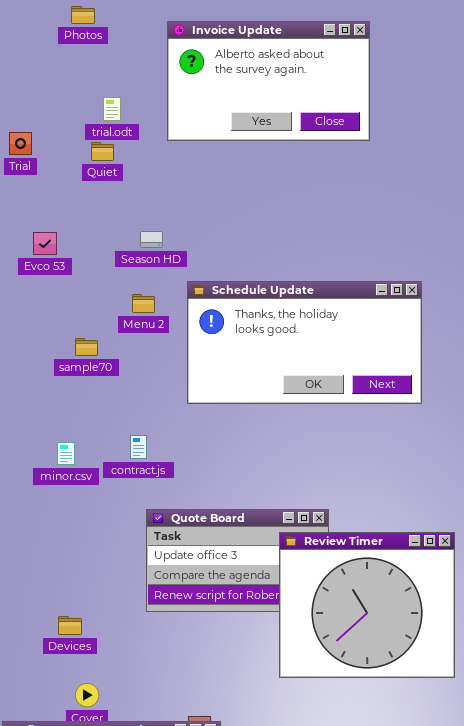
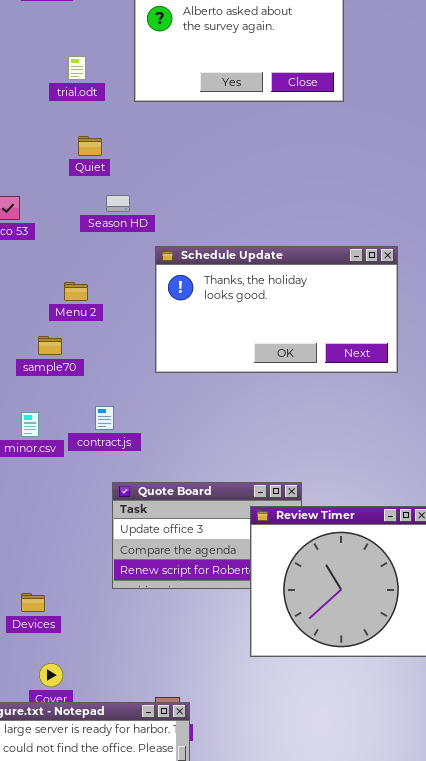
Quiet: [91,142,114,161] -> [78,136,102,156], moved
Menu 2: [132,294,155,313] -> [64,282,88,301], moved
sample70: [75,338,98,356] -> [38,336,62,355], moved

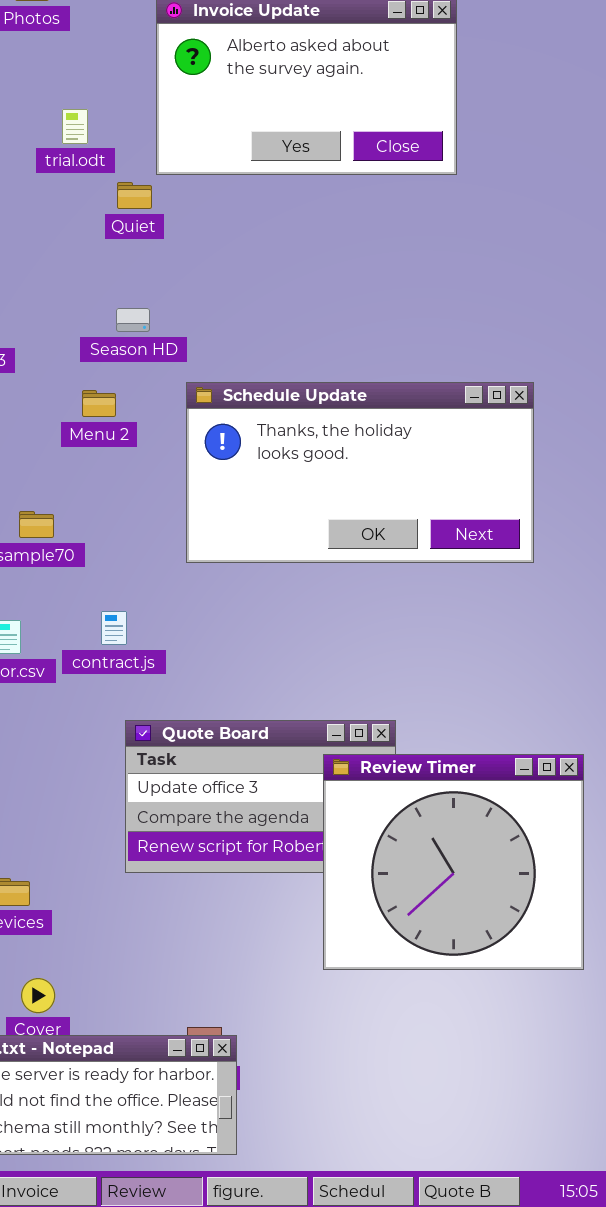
Quiet: [78,136,102,156] -> [117,182,152,209], moved
Menu 2: [64,282,88,301] -> [82,390,116,417], moved

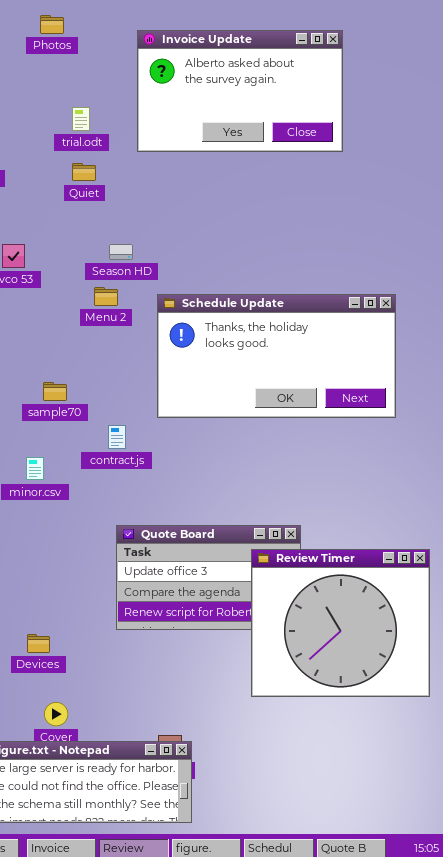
Quiet: [117,182,152,209] -> [72,163,96,181], moved
Menu 2: [82,390,116,417] -> [94,287,118,306], moved
contract.js: [101,611,127,645] -> [108,425,126,449], moved

